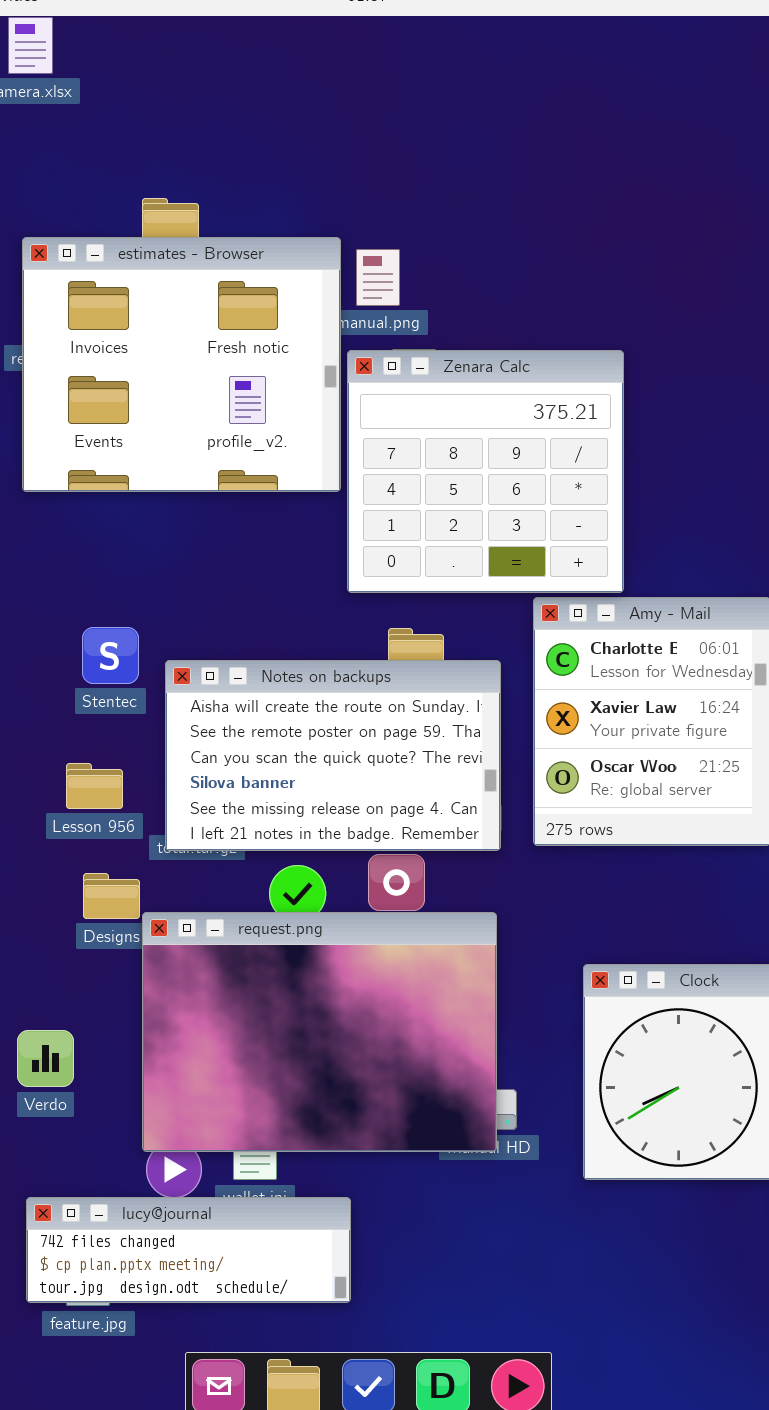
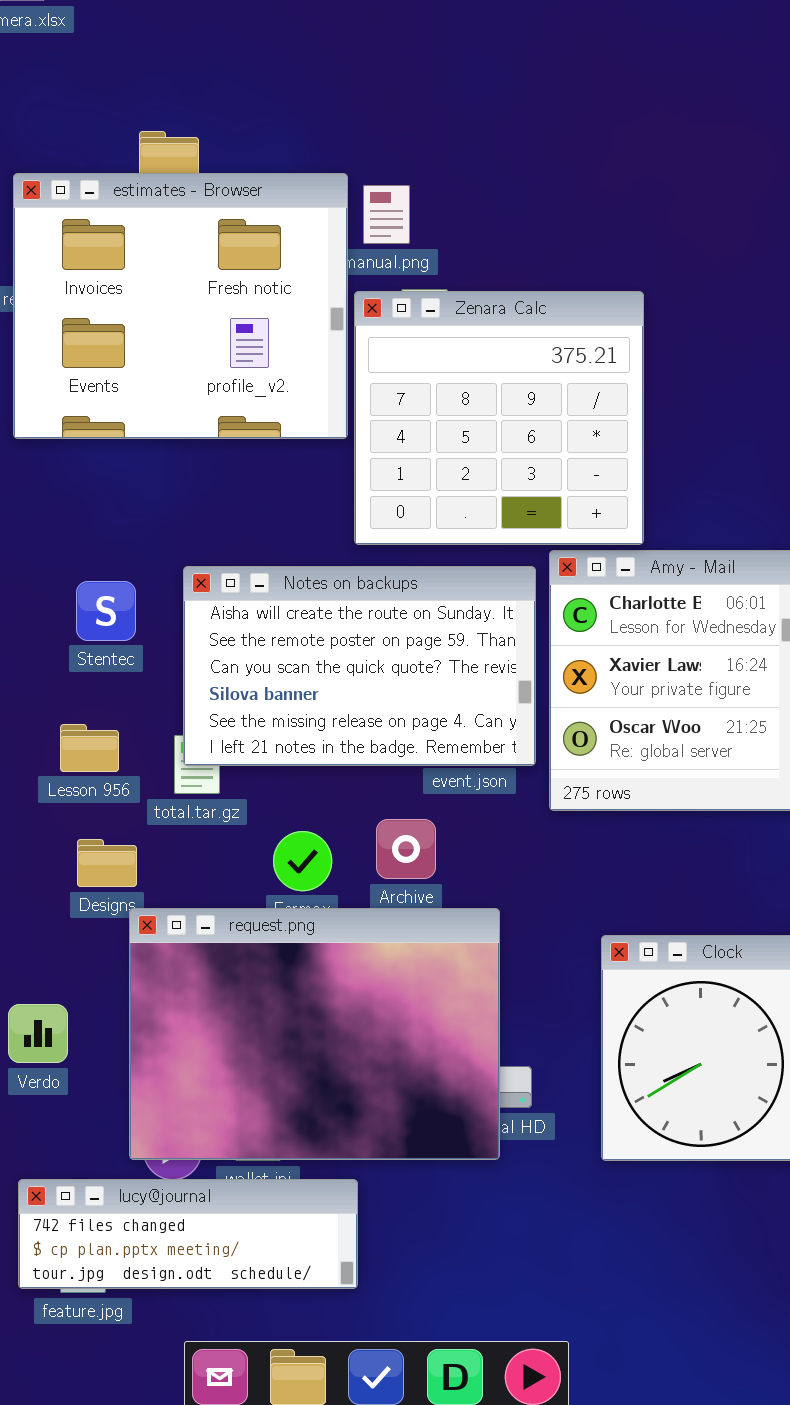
Notes on backups: [165,660,501,851] -> [183,566,536,766], moved
request.png: [142,912,497,1152] -> [129,908,500,1160], moved

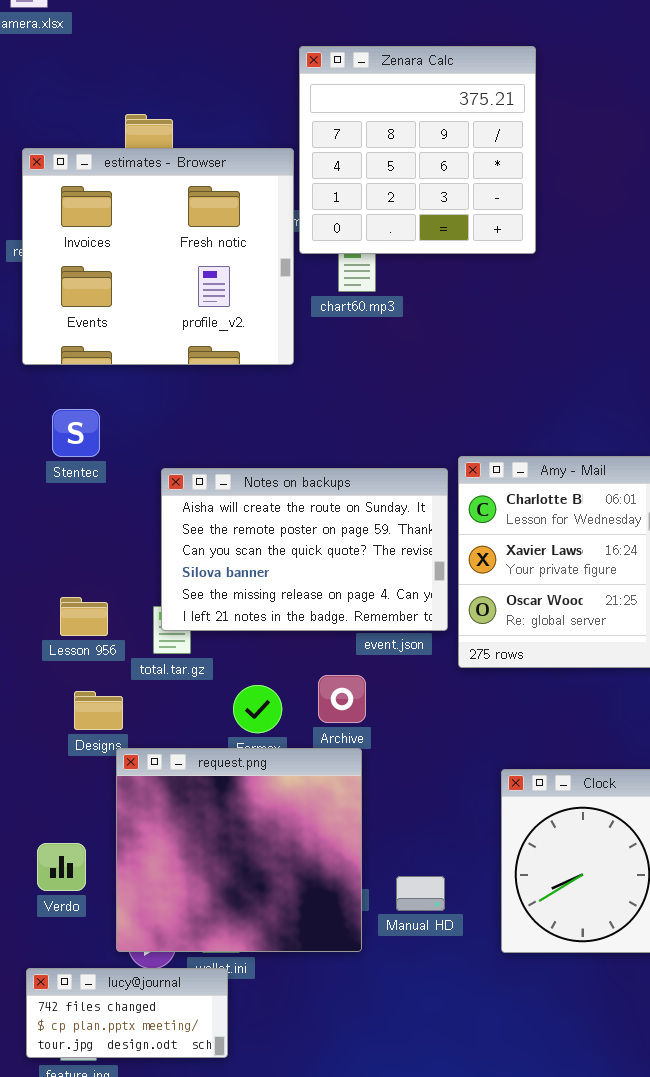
Zenara Calc: [354,291,644,545] -> [299,46,536,254], moved
Stentec: [76,581,136,641] -> [52,409,100,457], moved
request.png: [129,908,500,1160] -> [116,748,362,952], resized
Verdo: [8,1004,68,1063] -> [37,843,86,891], moved
lucy@journal: [18,1179,358,1289] -> [26,968,228,1058], resized

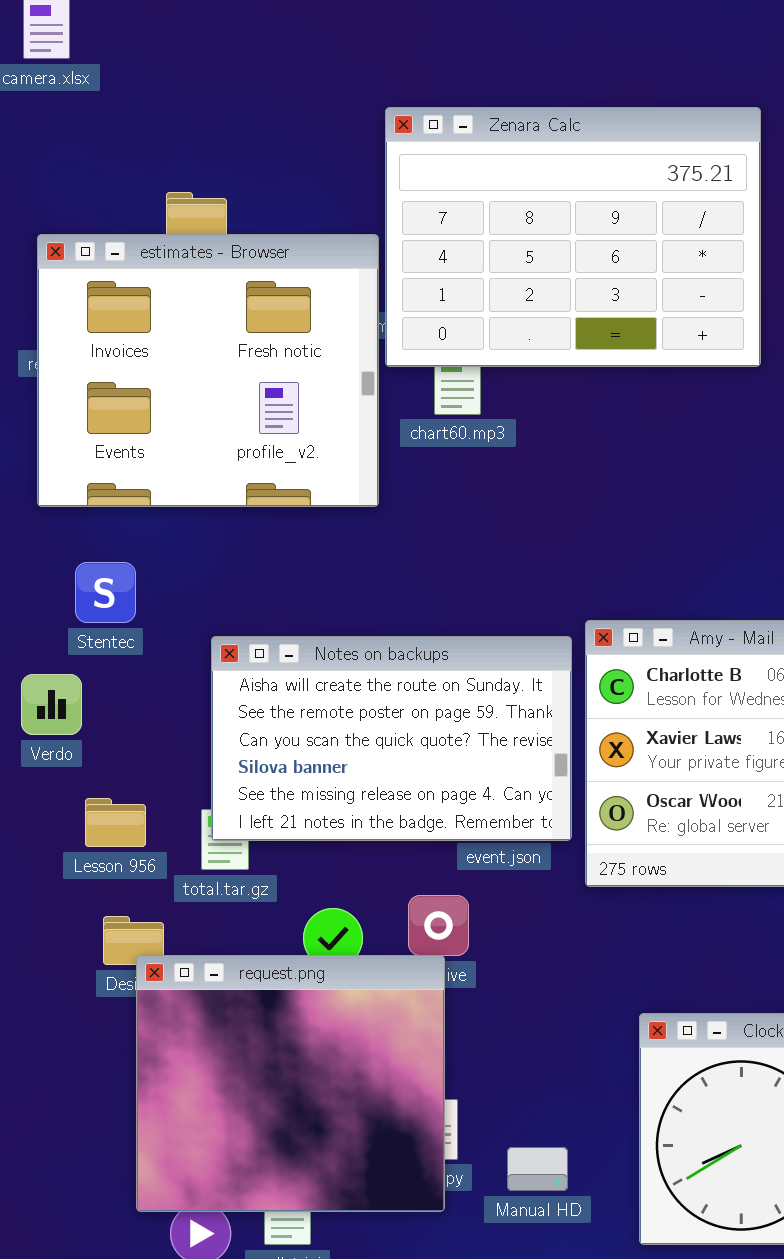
Zenara Calc: [299,46,536,254] -> [385,107,761,367], resized
request.png: [116,748,362,952] -> [136,955,445,1212], moved
Verdo: [37,843,86,891] -> [21,674,82,735], moved

